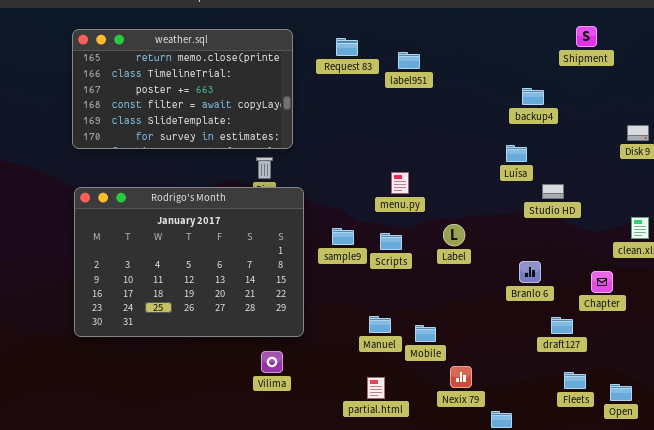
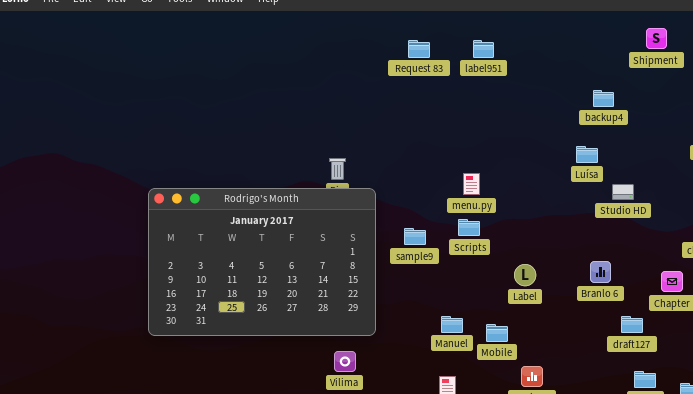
weather.sql: [72,29,293,149] -> none, closed
label951: [398,52,420,69] -> [473,40,494,58], moved
Label: [443,224,465,246] -> [514,264,536,286], moved
Scripts: [380,233,402,250] -> [458,219,480,236], moved

